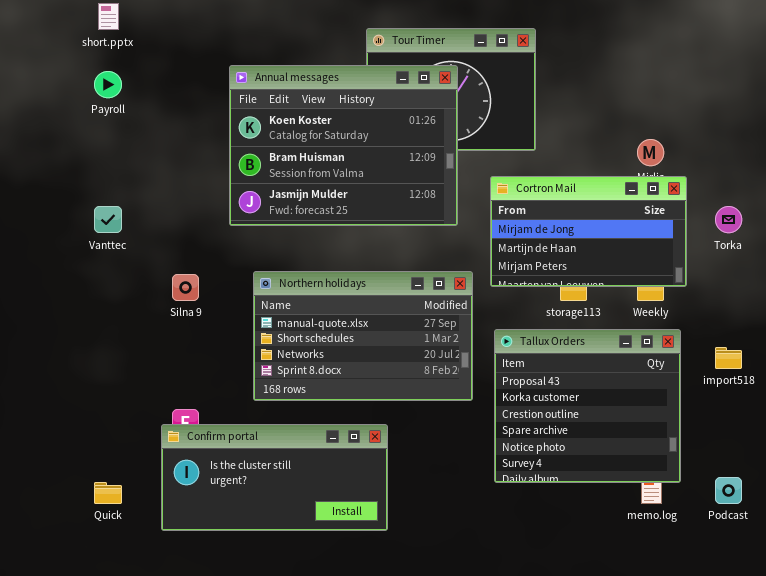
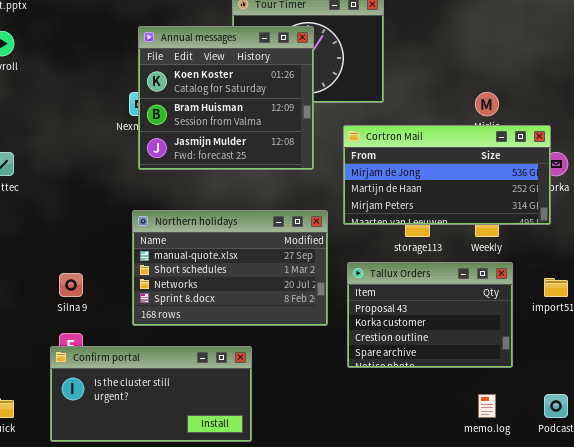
Annual messages: [229,65,458,226] -> [138,26,314,170], resized
Cortron Mail: [490,176,687,287] -> [343,125,551,225], resized
Silna 9: [172,274,199,301] -> [59,273,83,297], moved
Tallux Orders: [494,329,681,483] -> [347,262,513,368], resized

